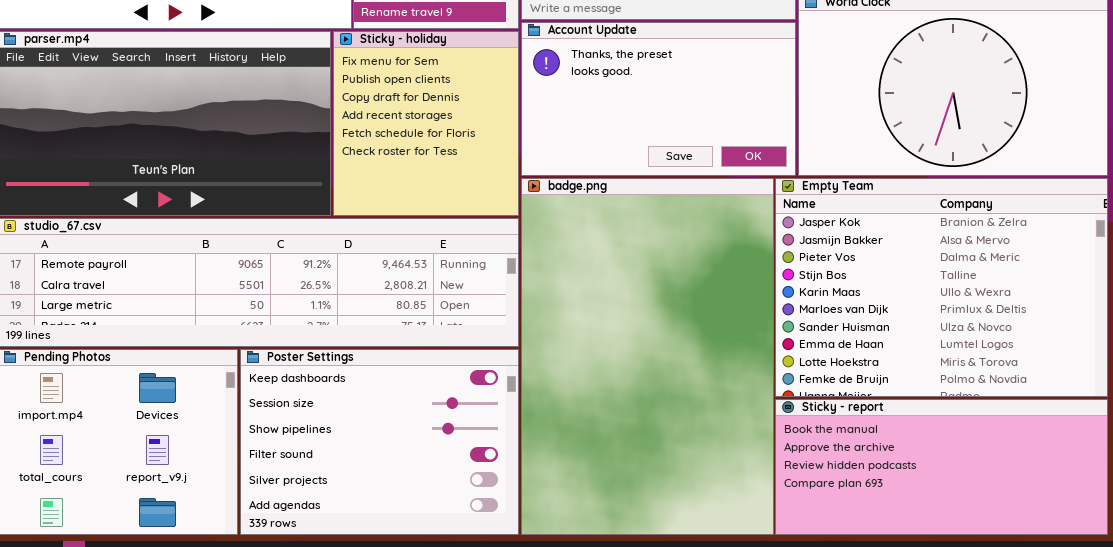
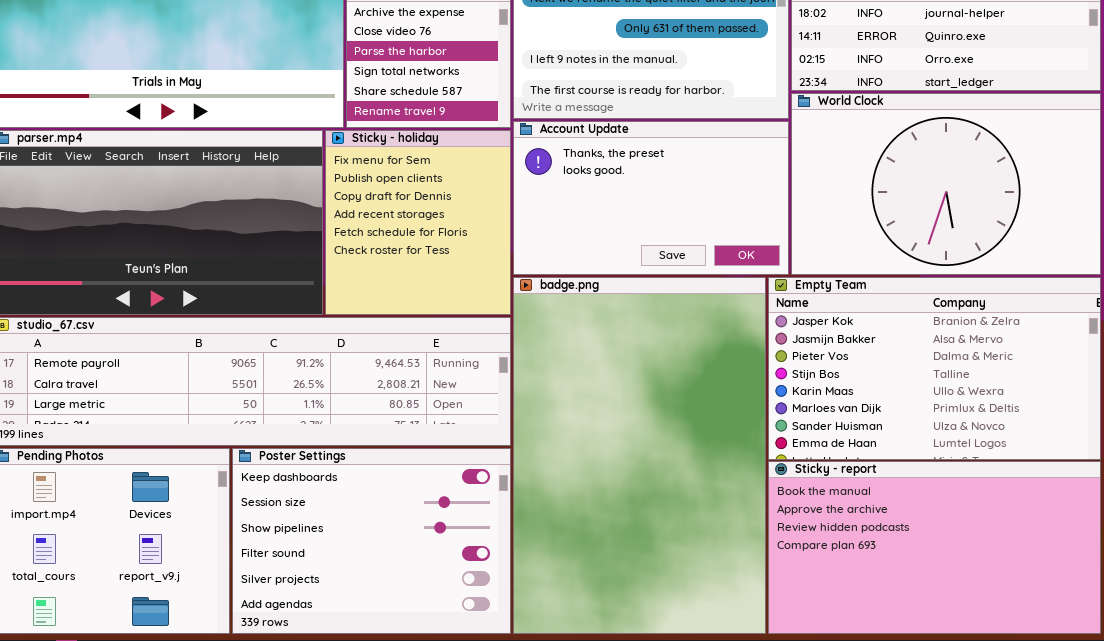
Empty Team: [775,178,1108,397] -> [768,277,1101,460], resized
Sticky - report: [775,399,1108,535] -> [768,461,1101,634], resized

